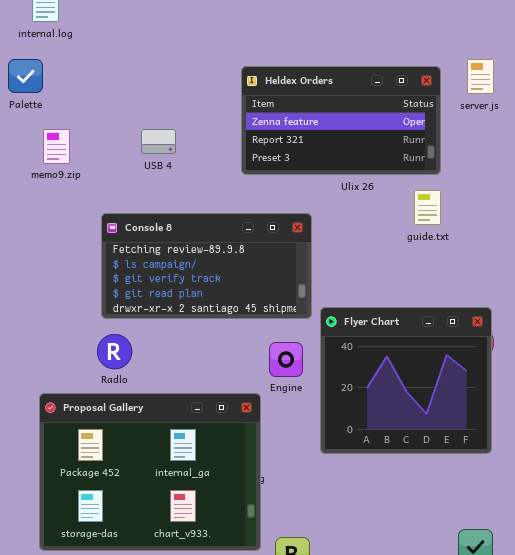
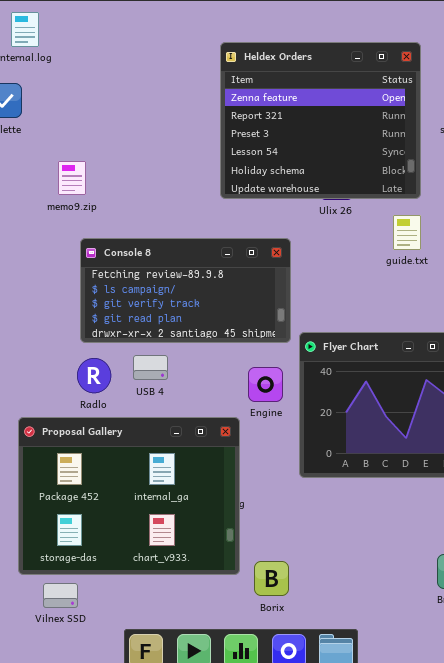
Heldex Orders: [241,66,441,175] -> [220,42,421,199], resized
memo9.zip: [43,129,70,164] -> [58,161,86,195], moved
USB 4: [141,129,176,154] -> [133,355,168,380], moved

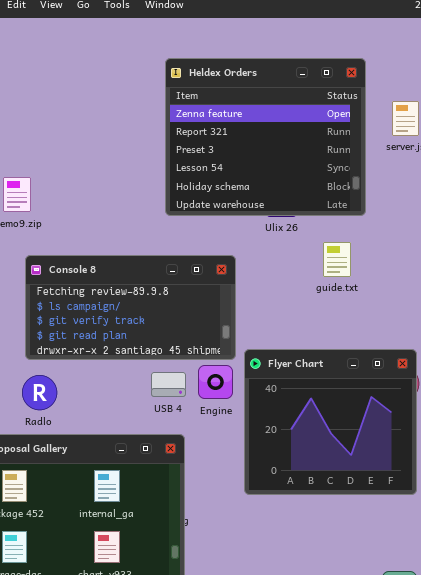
guide.txt: [393,215,421,250] -> [323,242,351,277], moved
USB 4: [133,355,168,380] -> [151,372,186,397], moved
Engine: [248,367,283,402] -> [198,365,233,399], moved

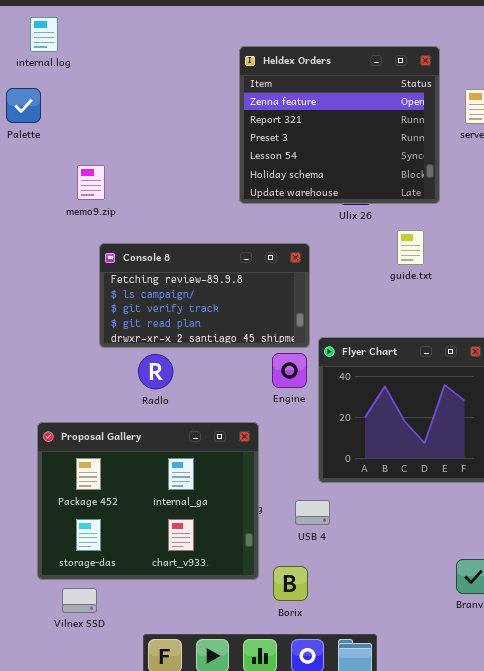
USB 4: [151,372,186,397] -> [295,500,330,525], moved
Radlo: [22,375,57,410] -> [138,354,173,389], moved

